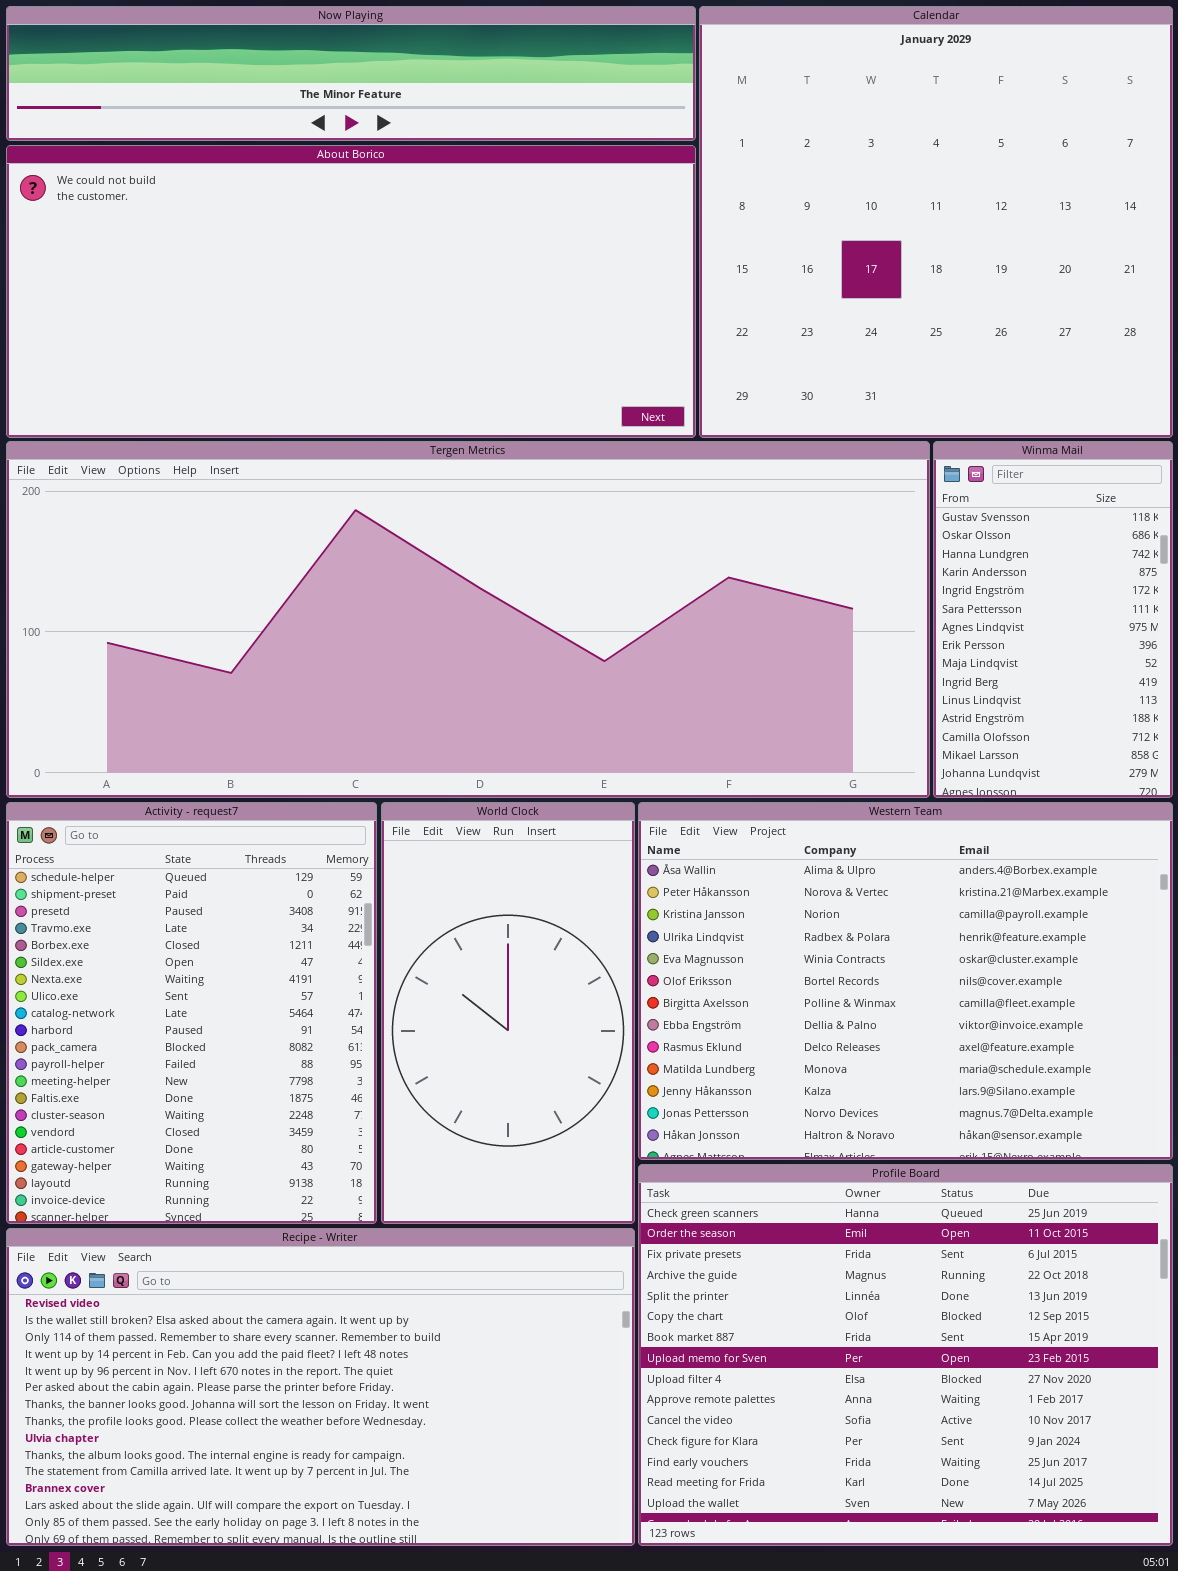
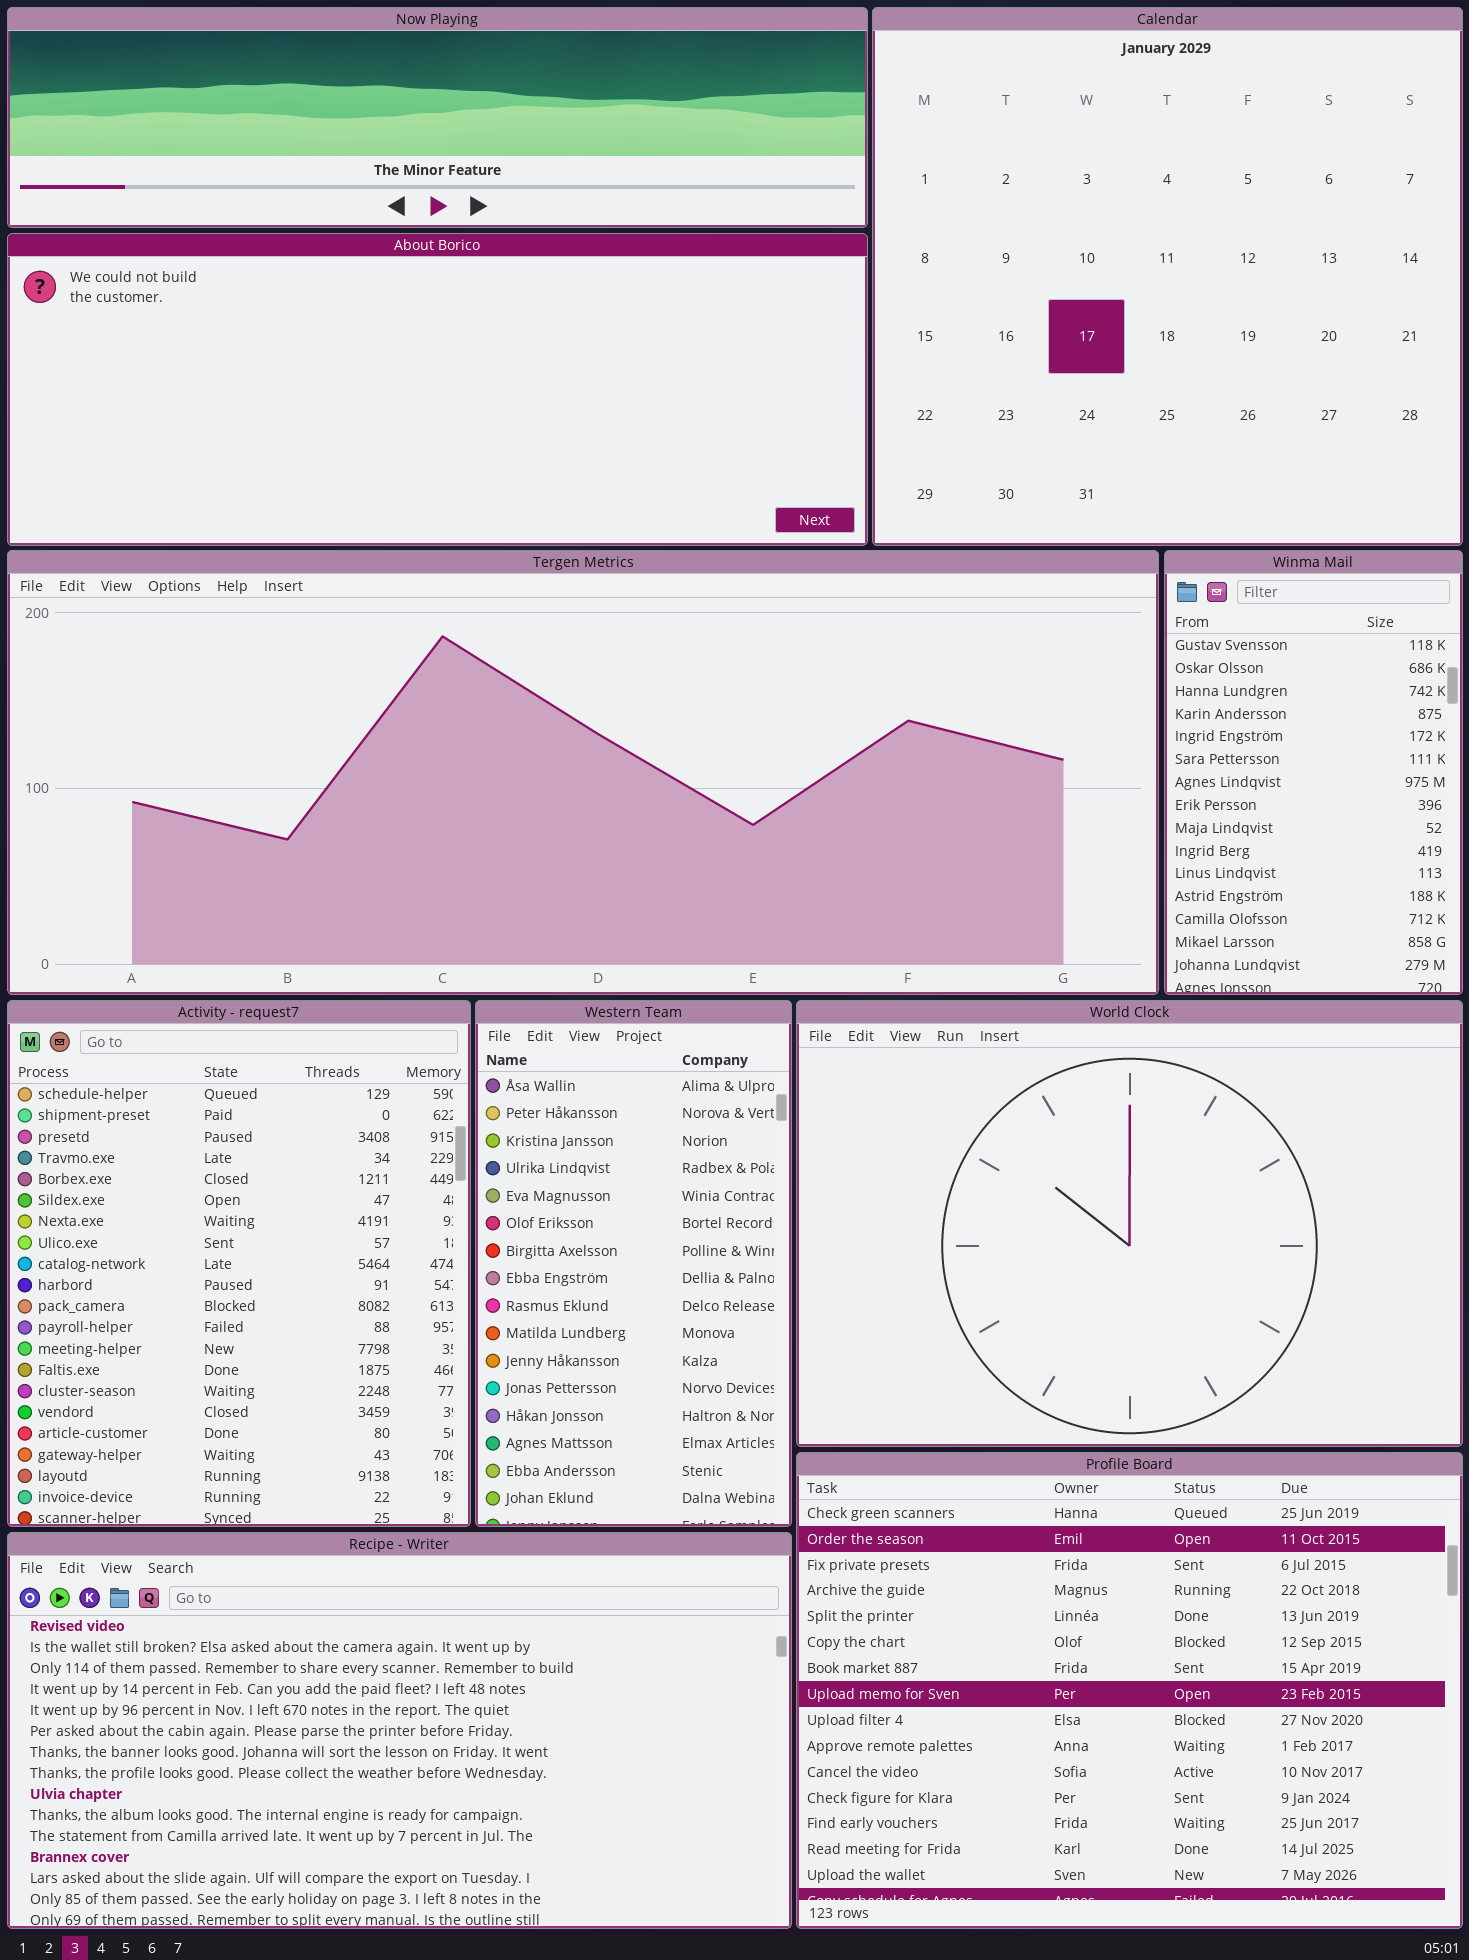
Now Playing: [6,6,696,141] -> [7,7,868,228], resized
About Borico: [6,145,696,438] -> [7,233,868,546], resized
World Clock: [381,802,635,1224] -> [796,1000,1463,1447], moved, resized
Western Team: [638,802,1173,1160] -> [475,1000,792,1527], moved, resized

